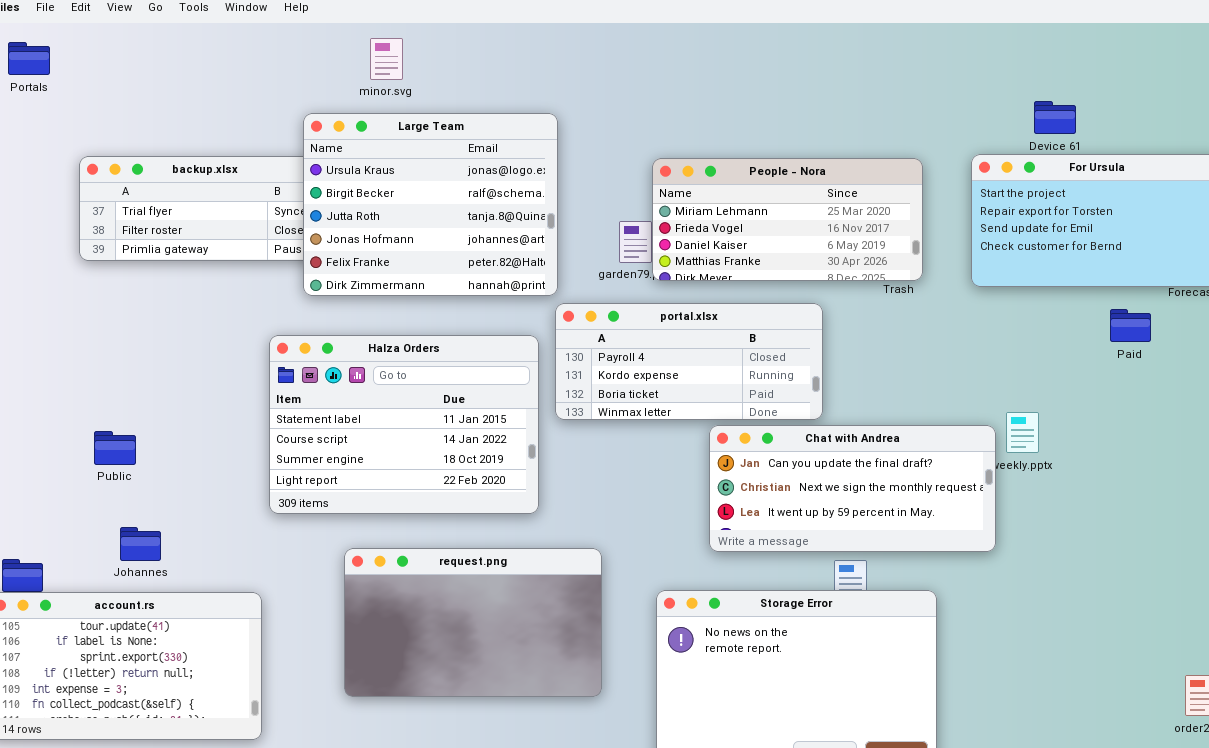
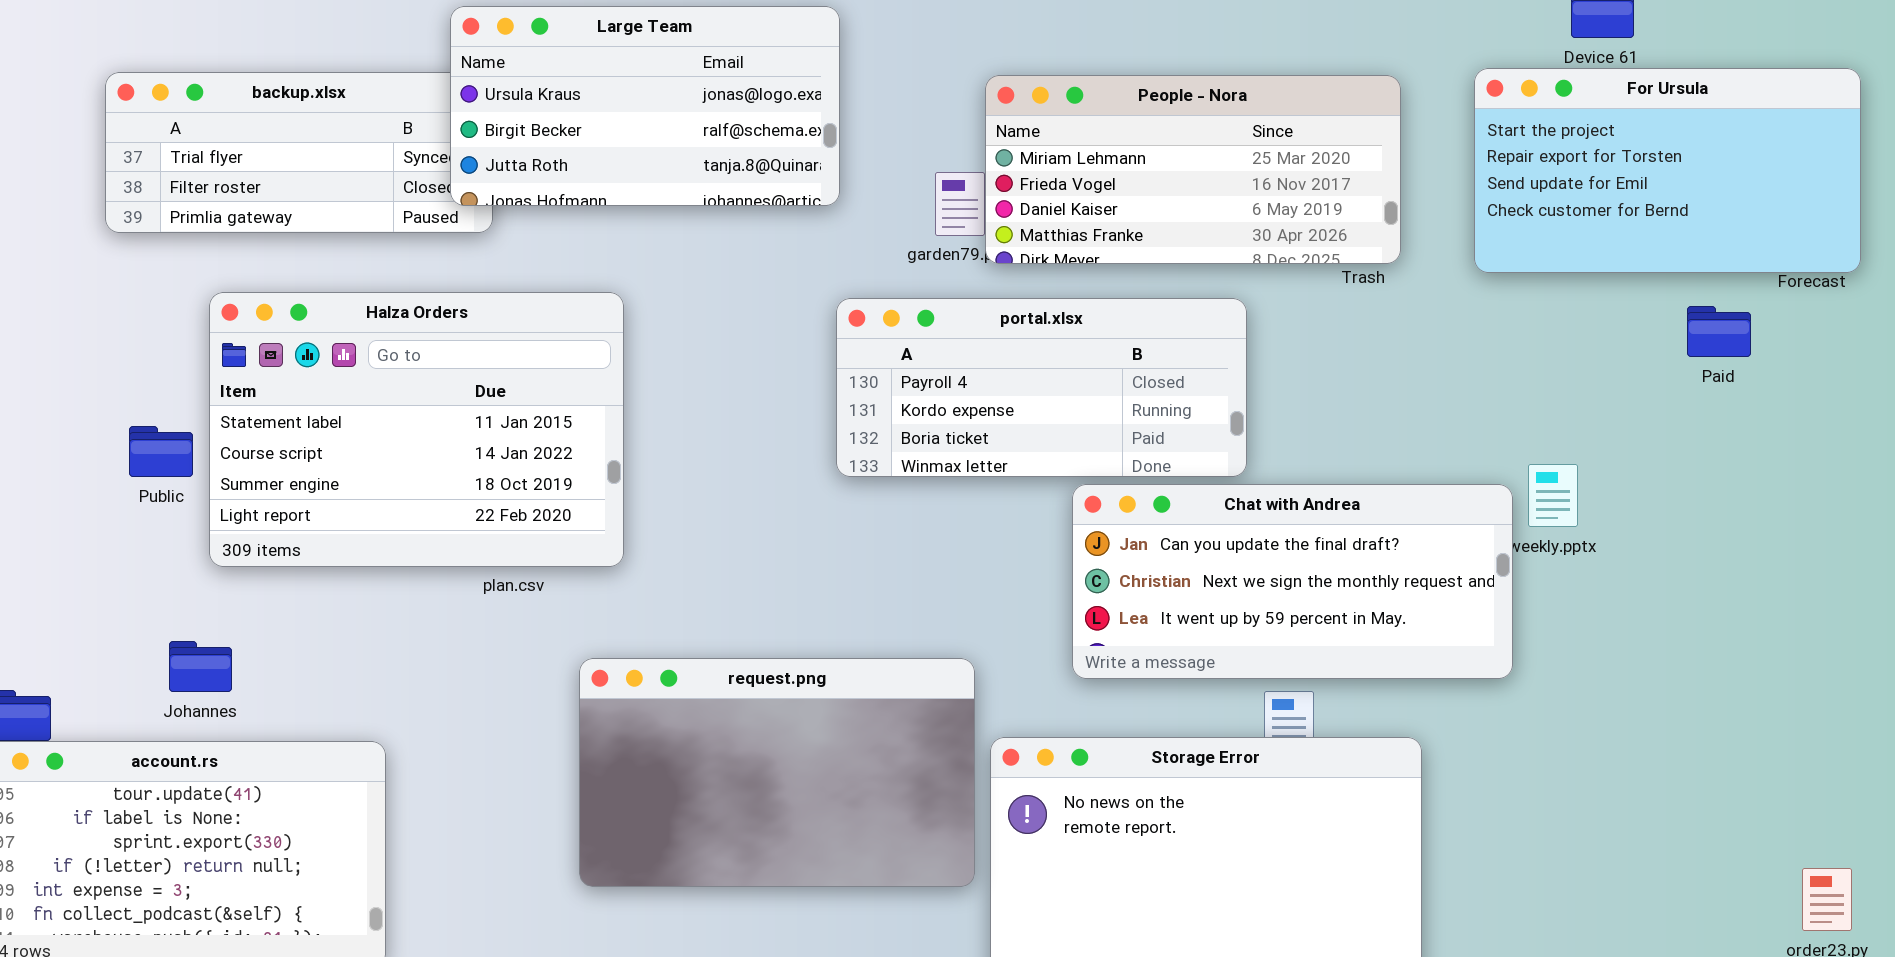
Large Team: [303,113,558,296] -> [450,6,840,206], resized
Halza Orders: [269,335,539,514] -> [209,292,624,567], moved
Public: [94,431,136,465] -> [129,426,193,477], moved
request.png: [344,548,602,697] -> [579,658,975,887], moved

